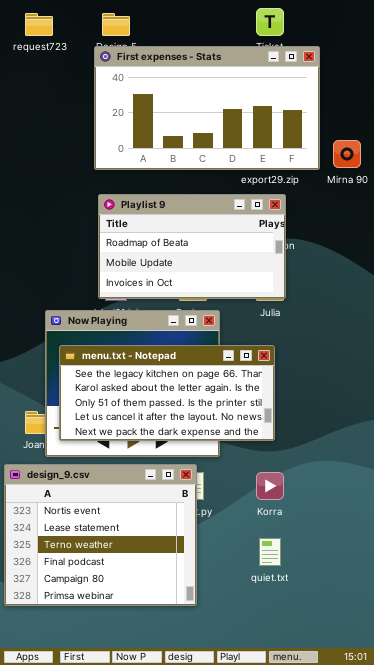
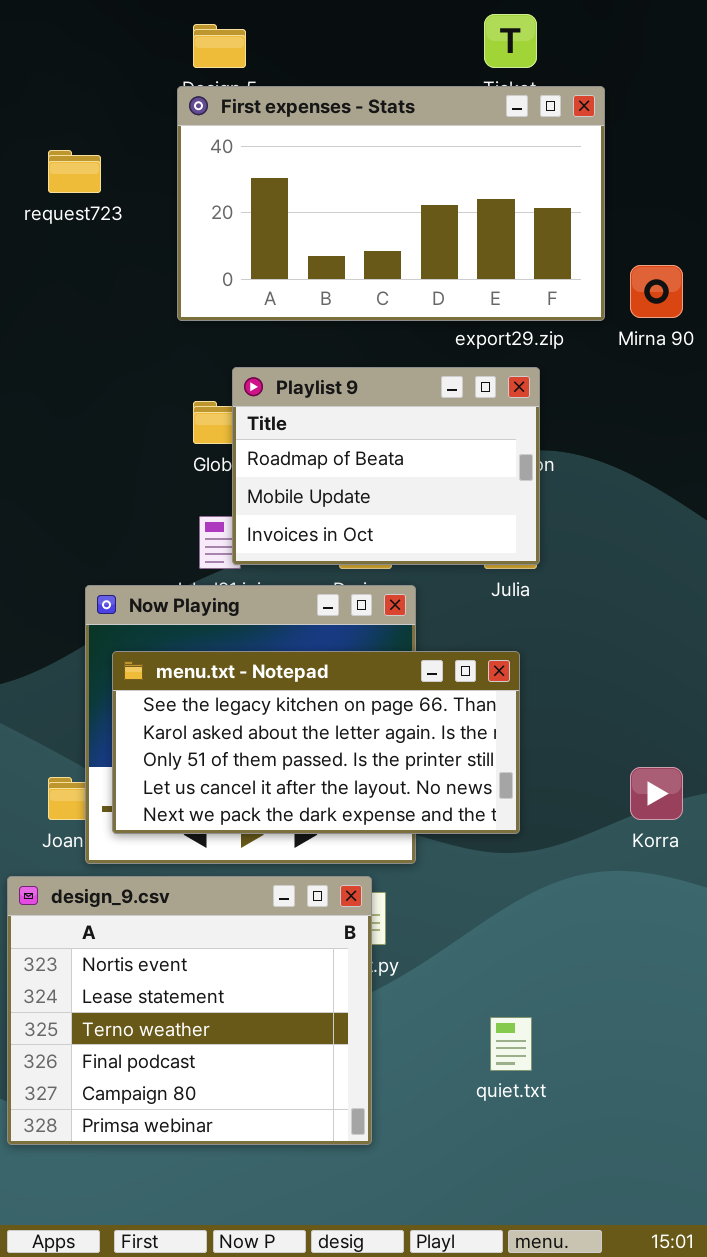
request723: [25,13,53,36] -> [48,150,101,193], moved
Playlist 9: [98,194,286,299] -> [232,367,540,565], resized
Korra: [256,472,284,500] -> [630,767,683,820], moved

